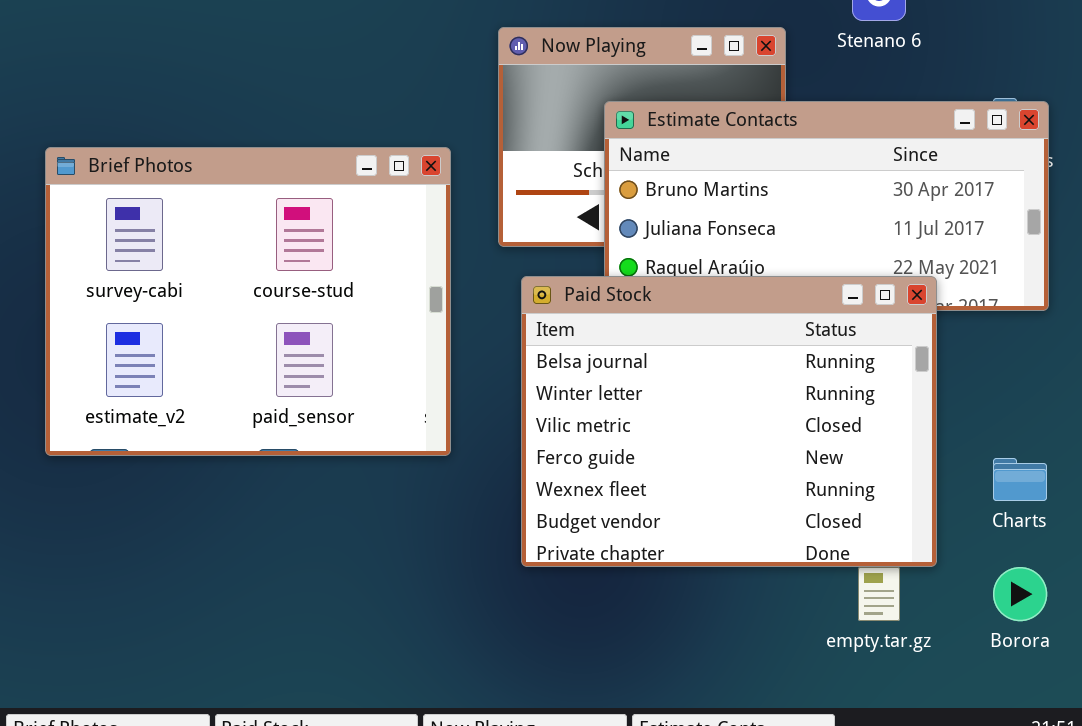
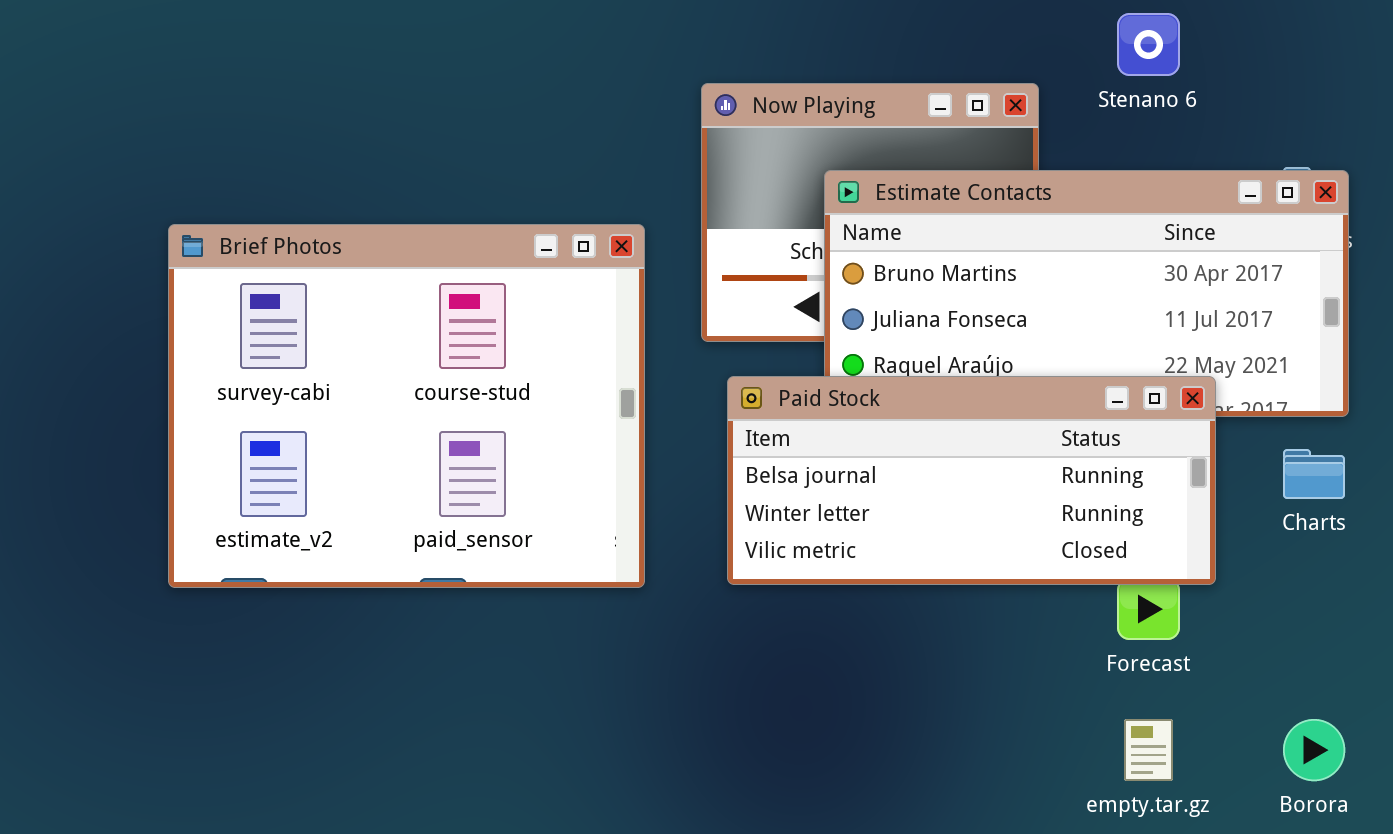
Paid Stock: [521,276,937,567] -> [727,376,1216,585], resized
Charts: [993,458,1047,501] -> [1283,449,1345,499], moved

